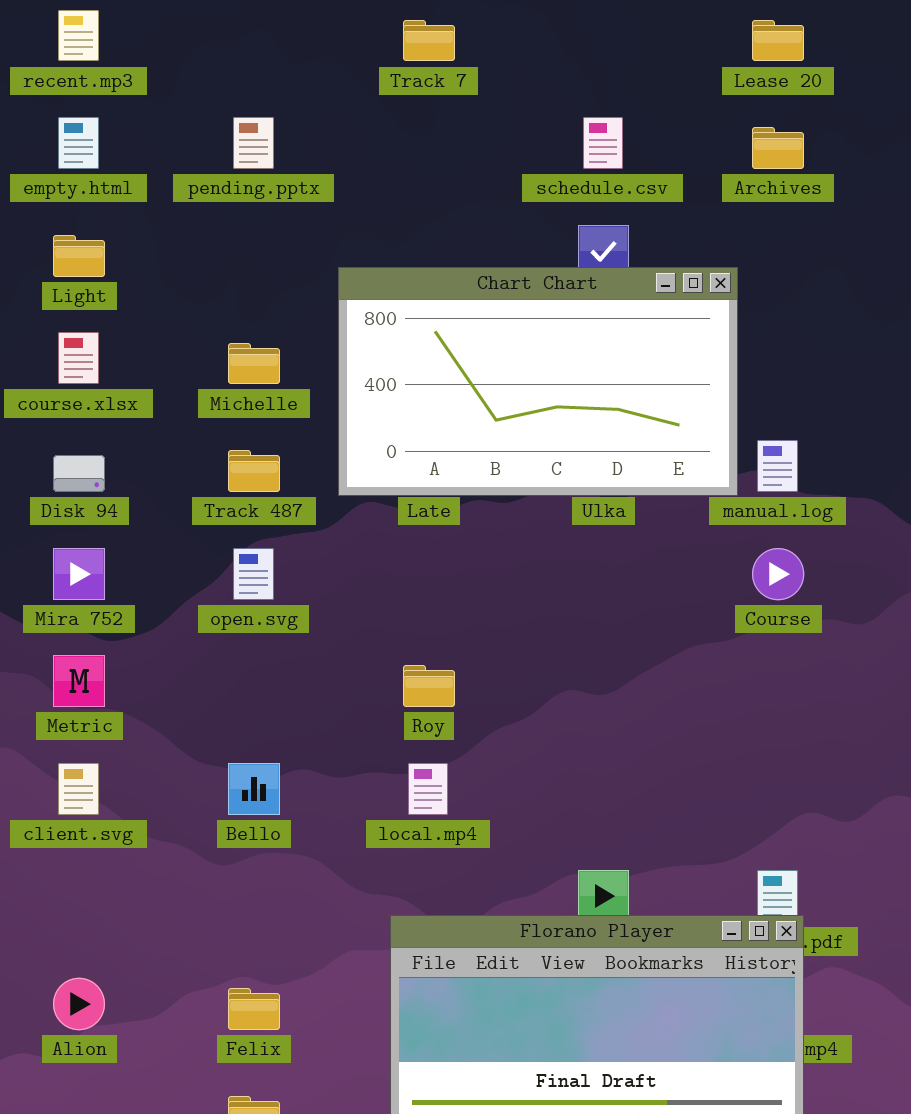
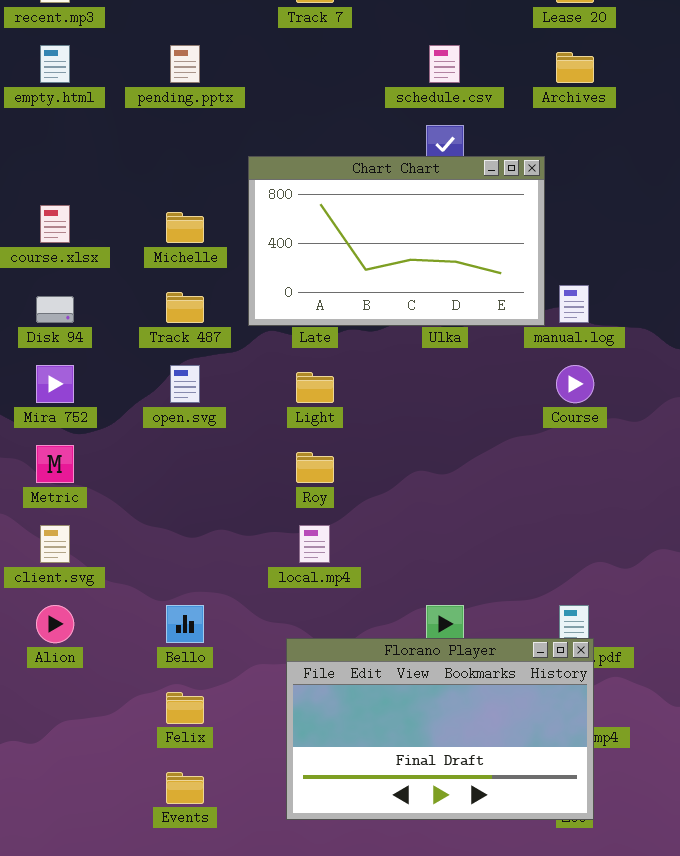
Light: [53,235,105,277] -> [296,372,334,403], moved
Bello: [228,763,280,815] -> [166,605,204,643], moved
Alion: [53,978,105,1030] -> [36,605,74,643], moved

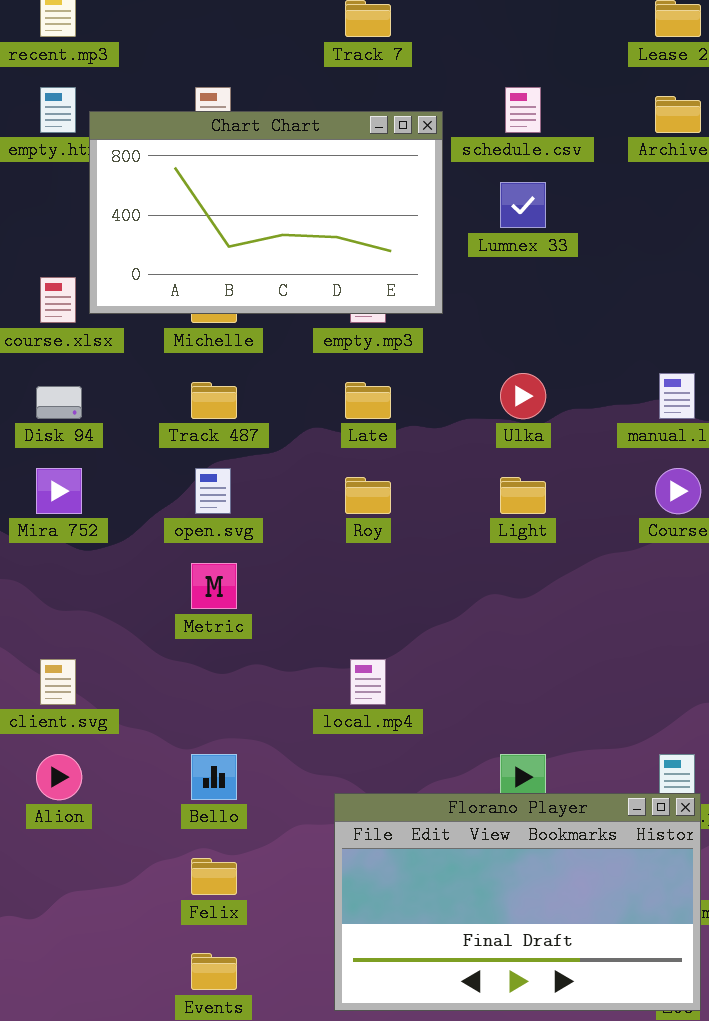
Chart Chart: [248,156,545,326] -> [89,111,443,314], moved
Light: [296,372,334,403] -> [500,477,546,514], moved
Metric: [36,445,74,483] -> [191,563,237,609], moved
Roy: [296,452,334,483] -> [345,477,391,514], moved

